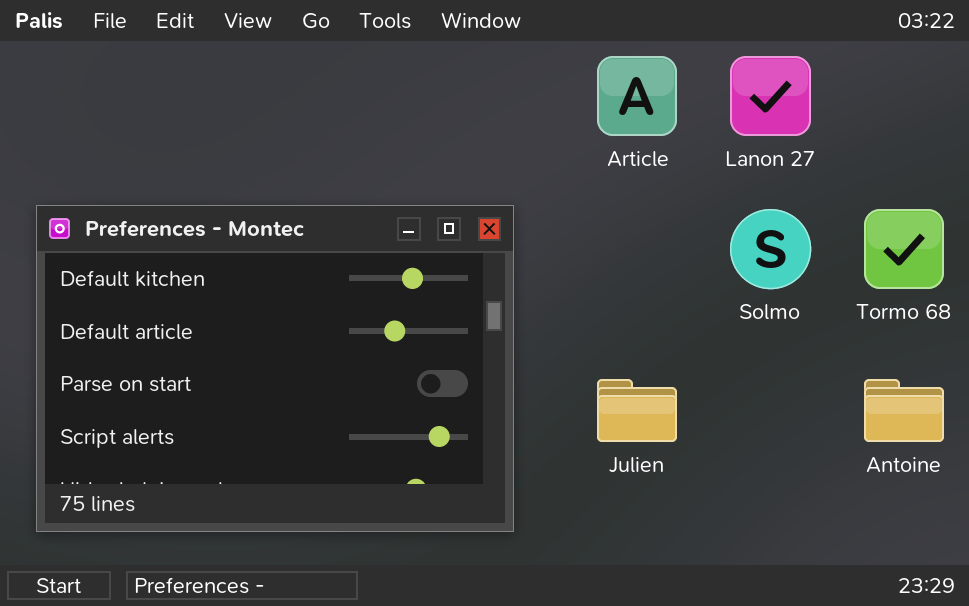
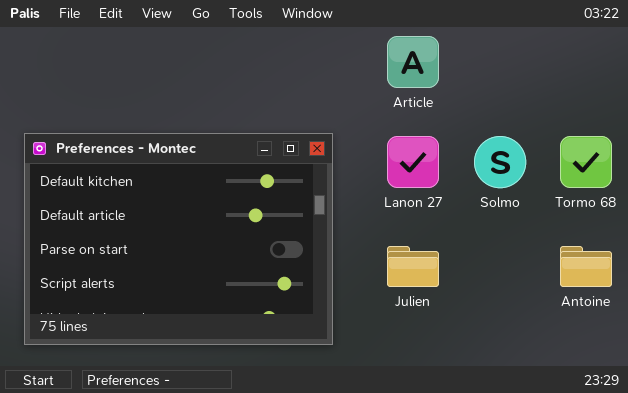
Lanon 27: [730,56,811,136] -> [387,136,439,188], moved

